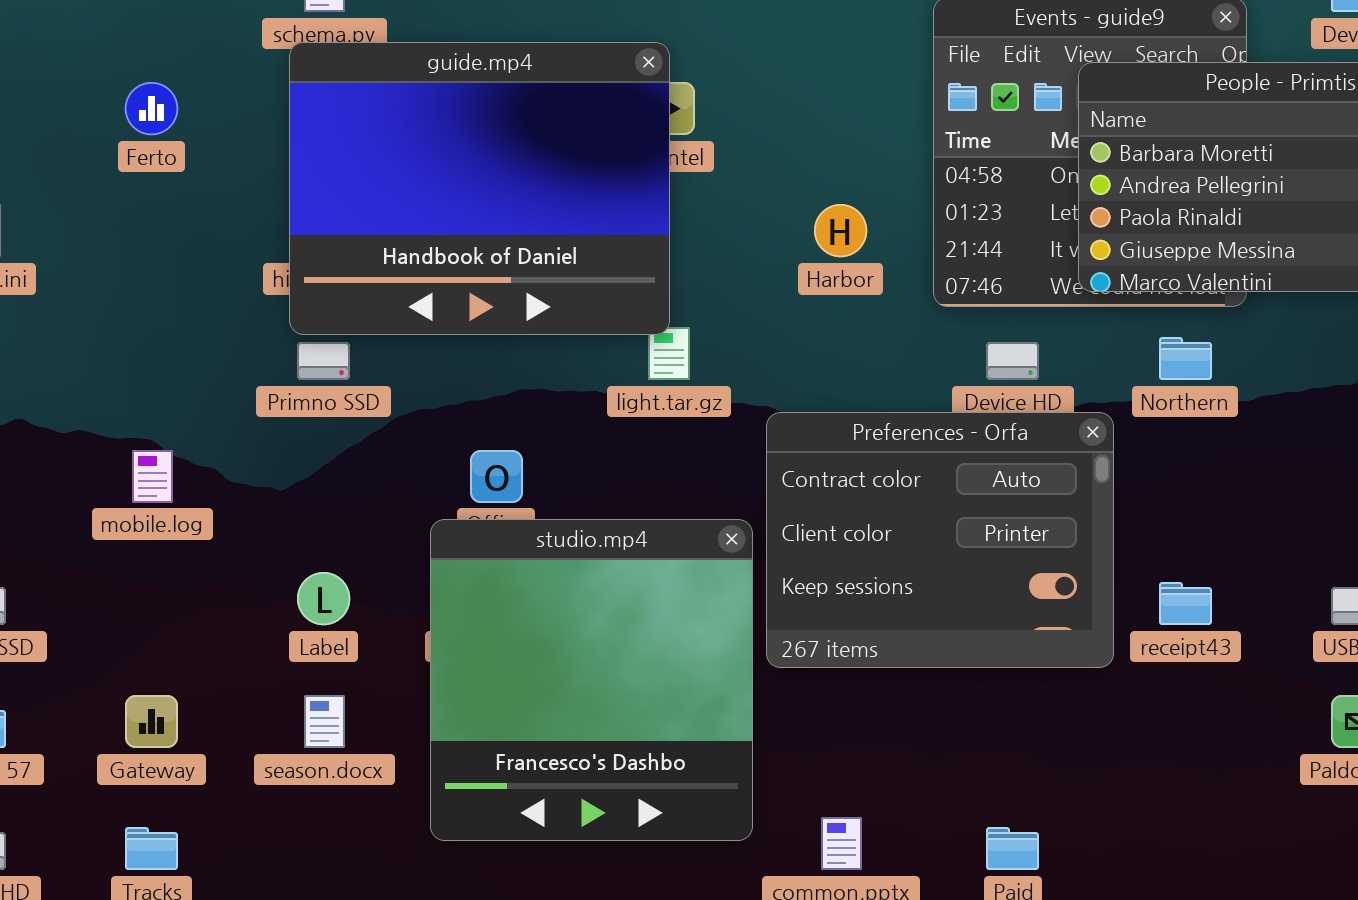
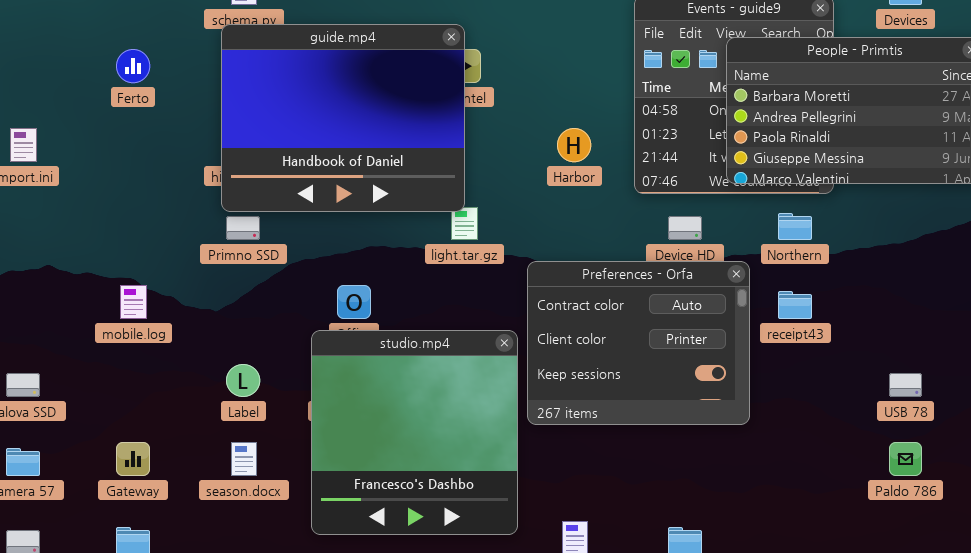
receipt43: [1159,582,1212,625] -> [778,291,812,319], moved

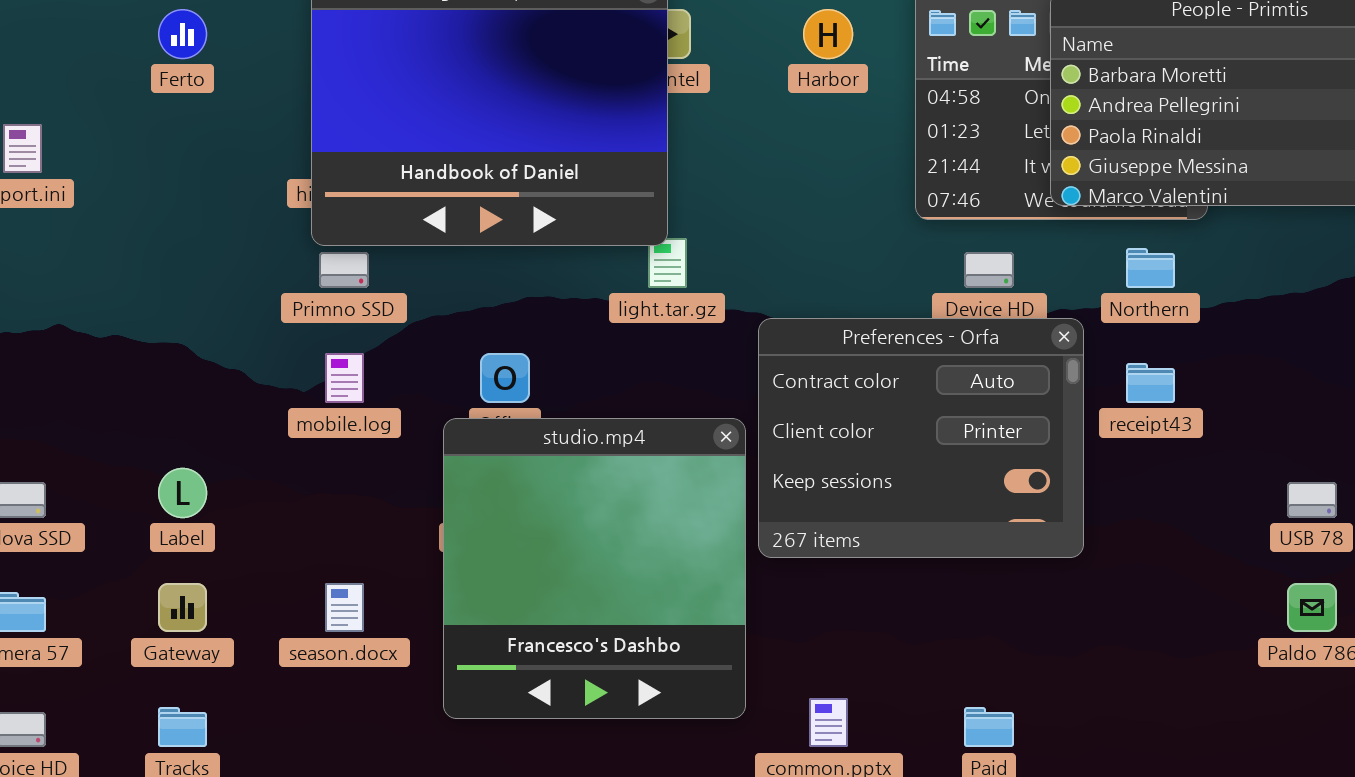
Harbor: [557,128,591,162] -> [803,9,853,59], moved
mobile.log: [120,285,147,319] -> [325,353,364,403], moved
Label: [226,364,260,397] -> [158,468,207,518], moved

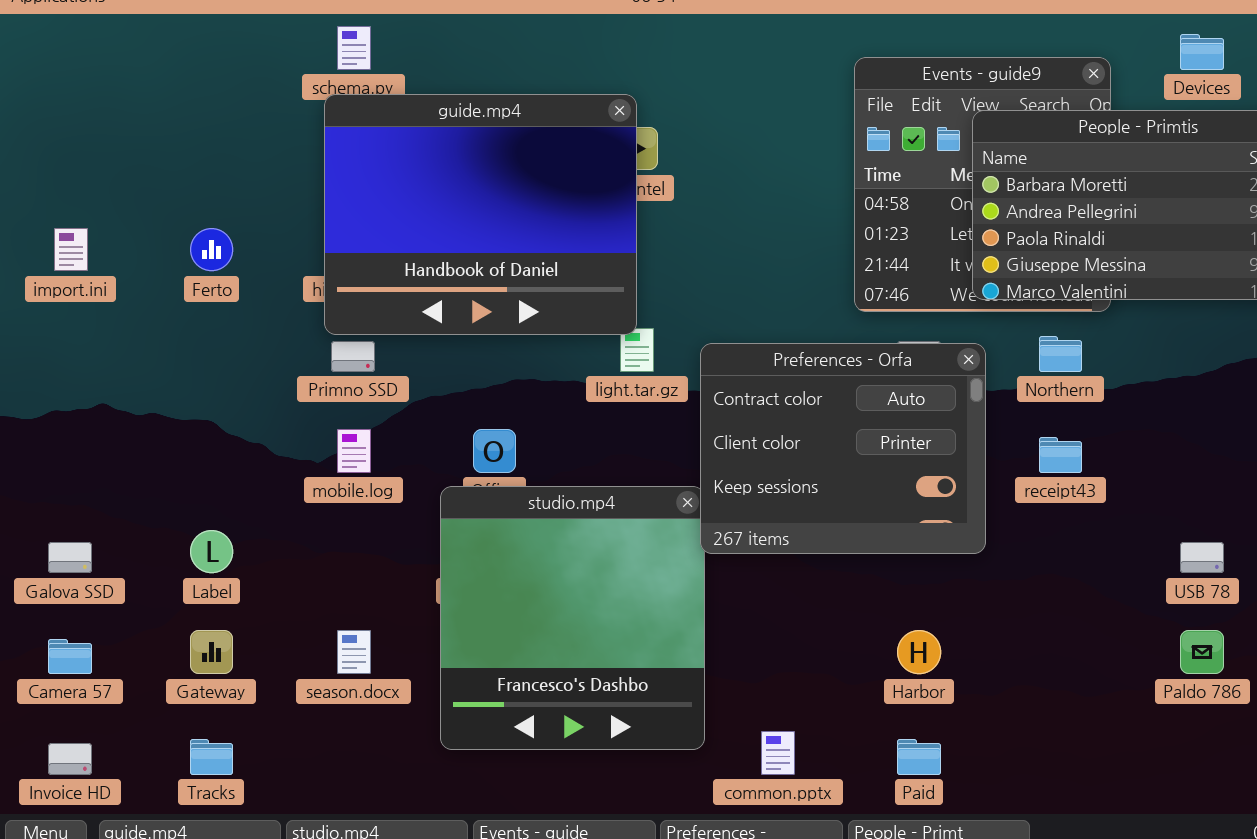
Ferto: [158,9,207,59] -> [190,228,233,271], moved
Harbor: [803,9,853,59] -> [897,630,941,674], moved
Preferences - Orfa: [758,318,1084,558] -> [700,343,986,554], moved

